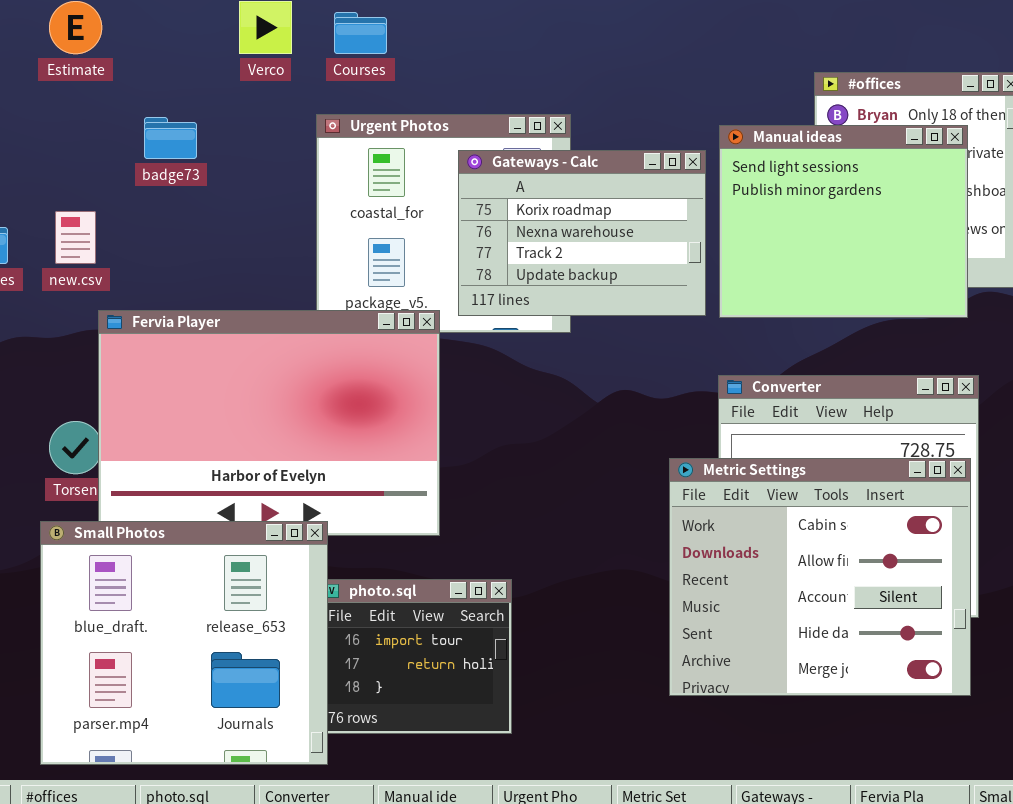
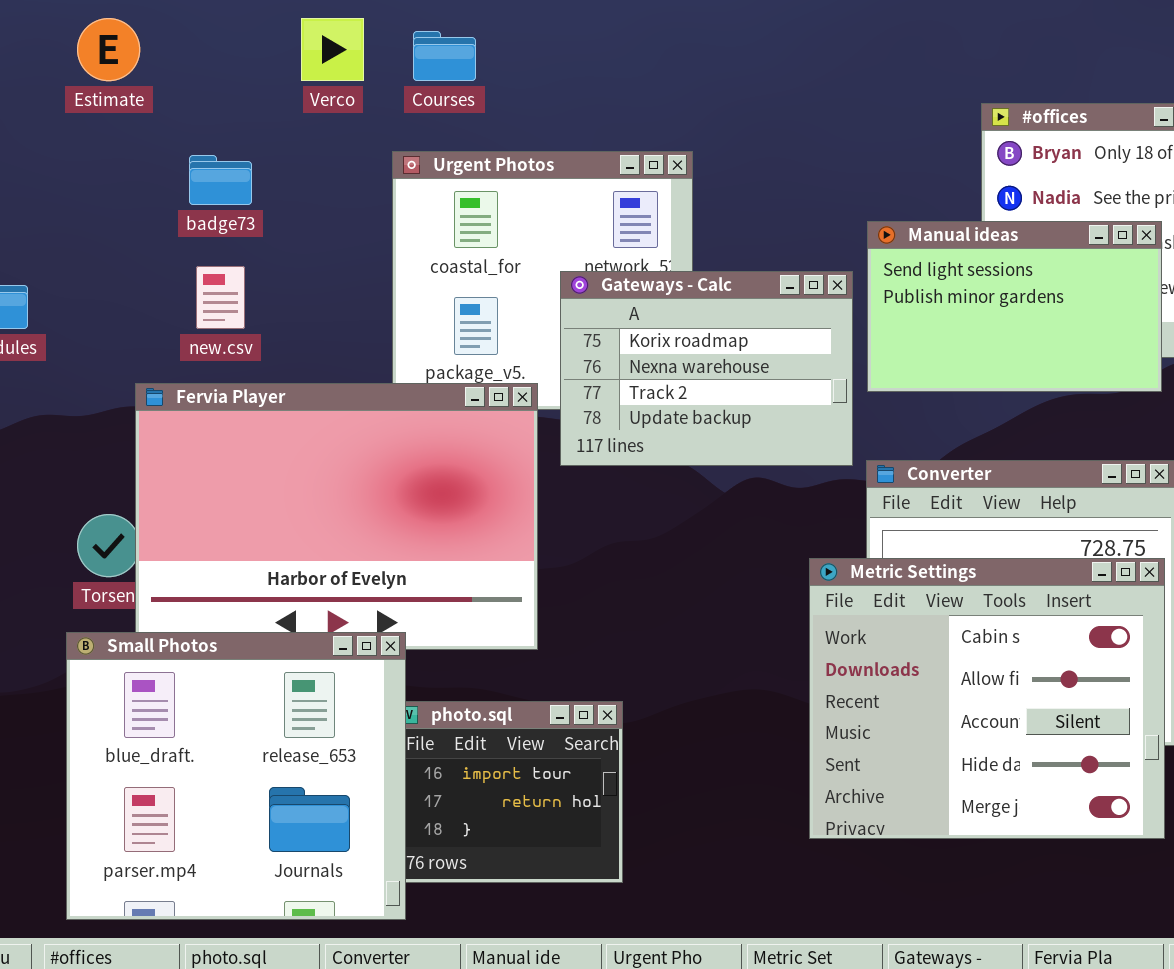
Manual ideas: [719,125,968,318] -> [867,221,1162,392], resized
Gateways - Calc: [458,150,706,316] -> [560,271,853,466], moved
new.csv: [55,211,96,264] -> [196,266,245,329], moved

